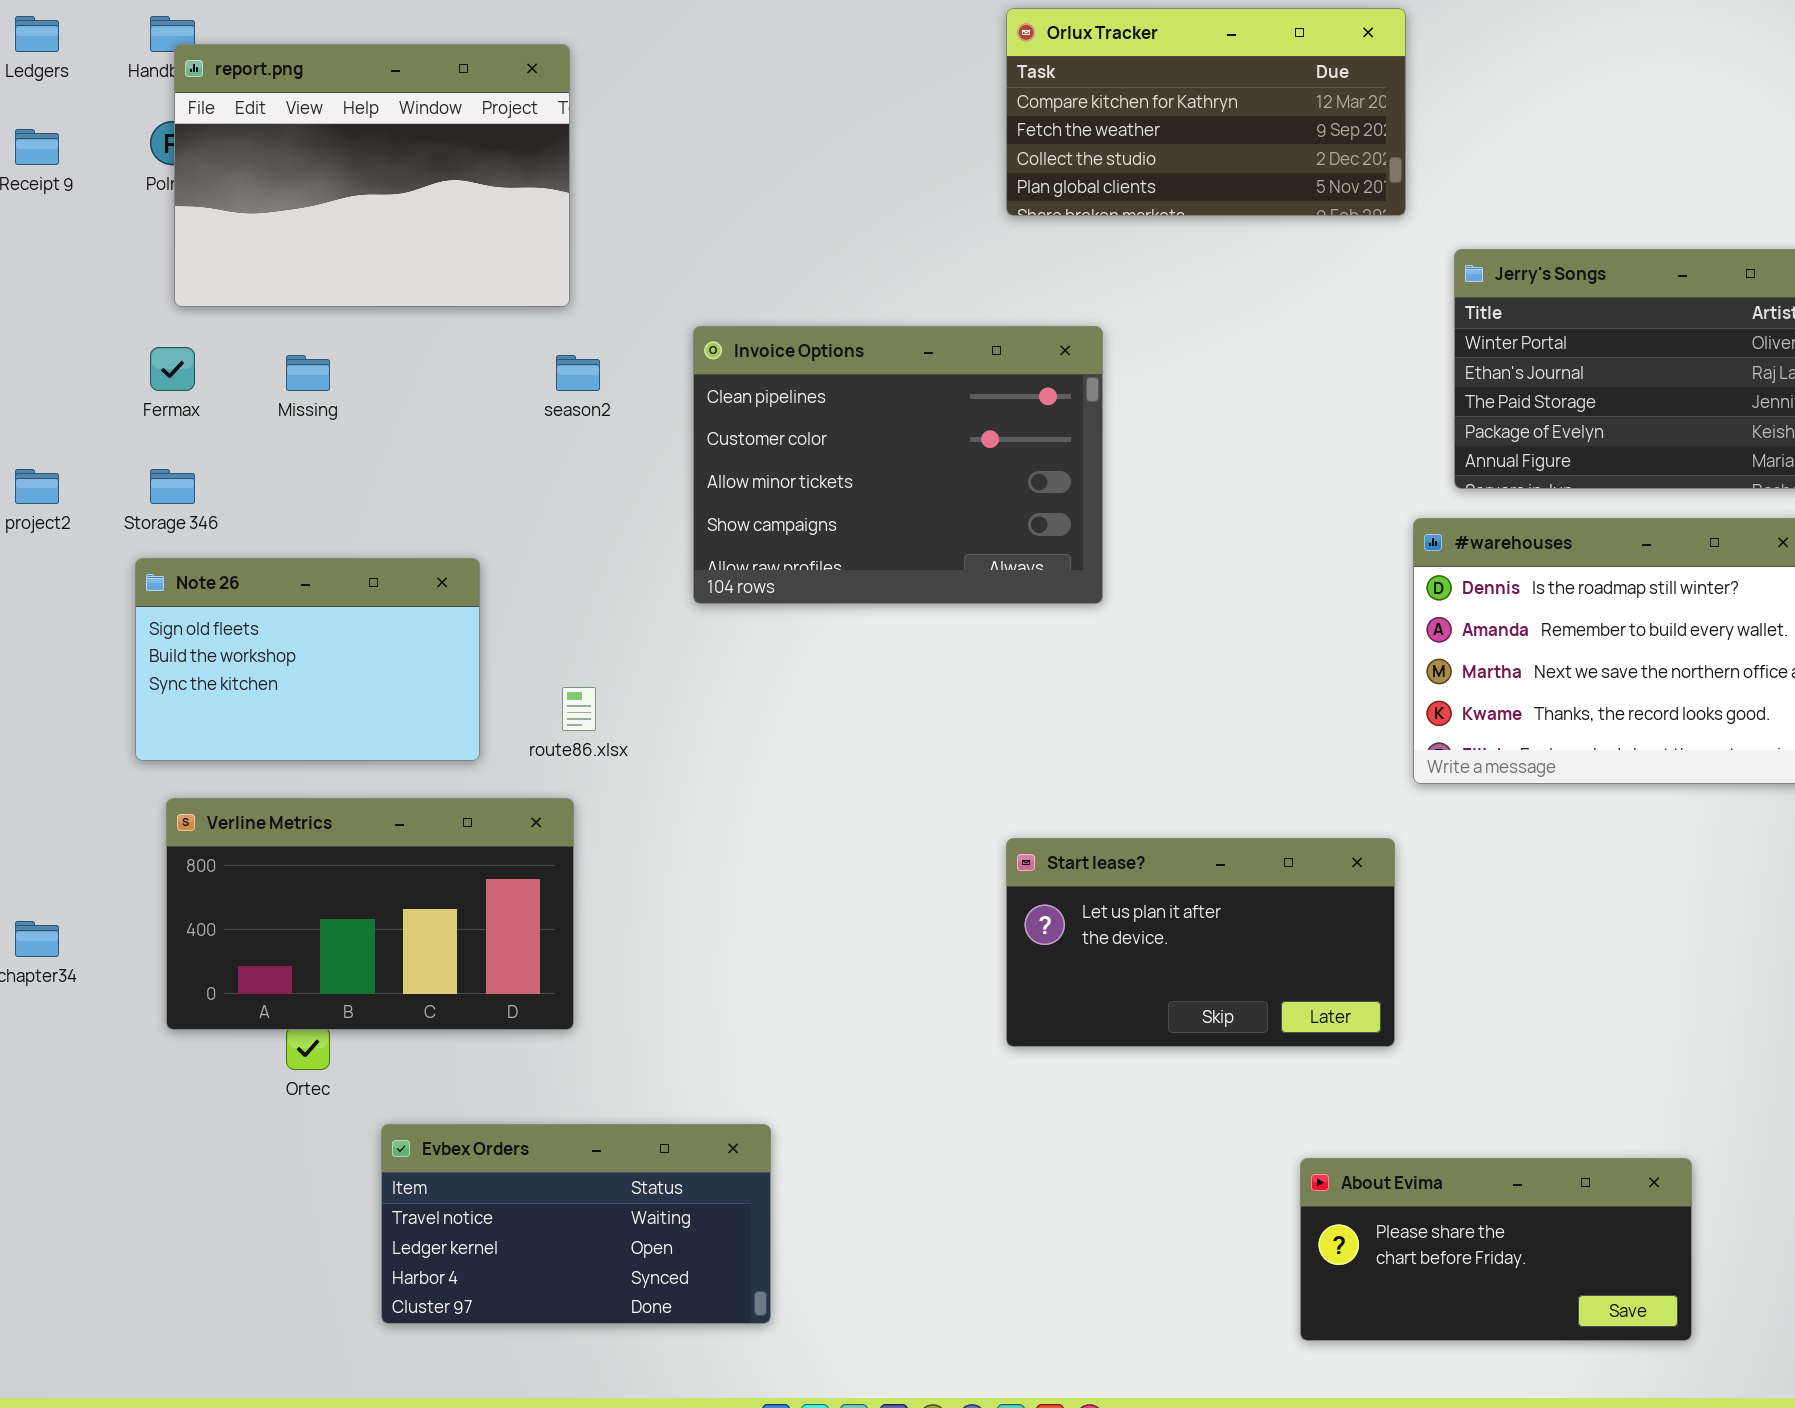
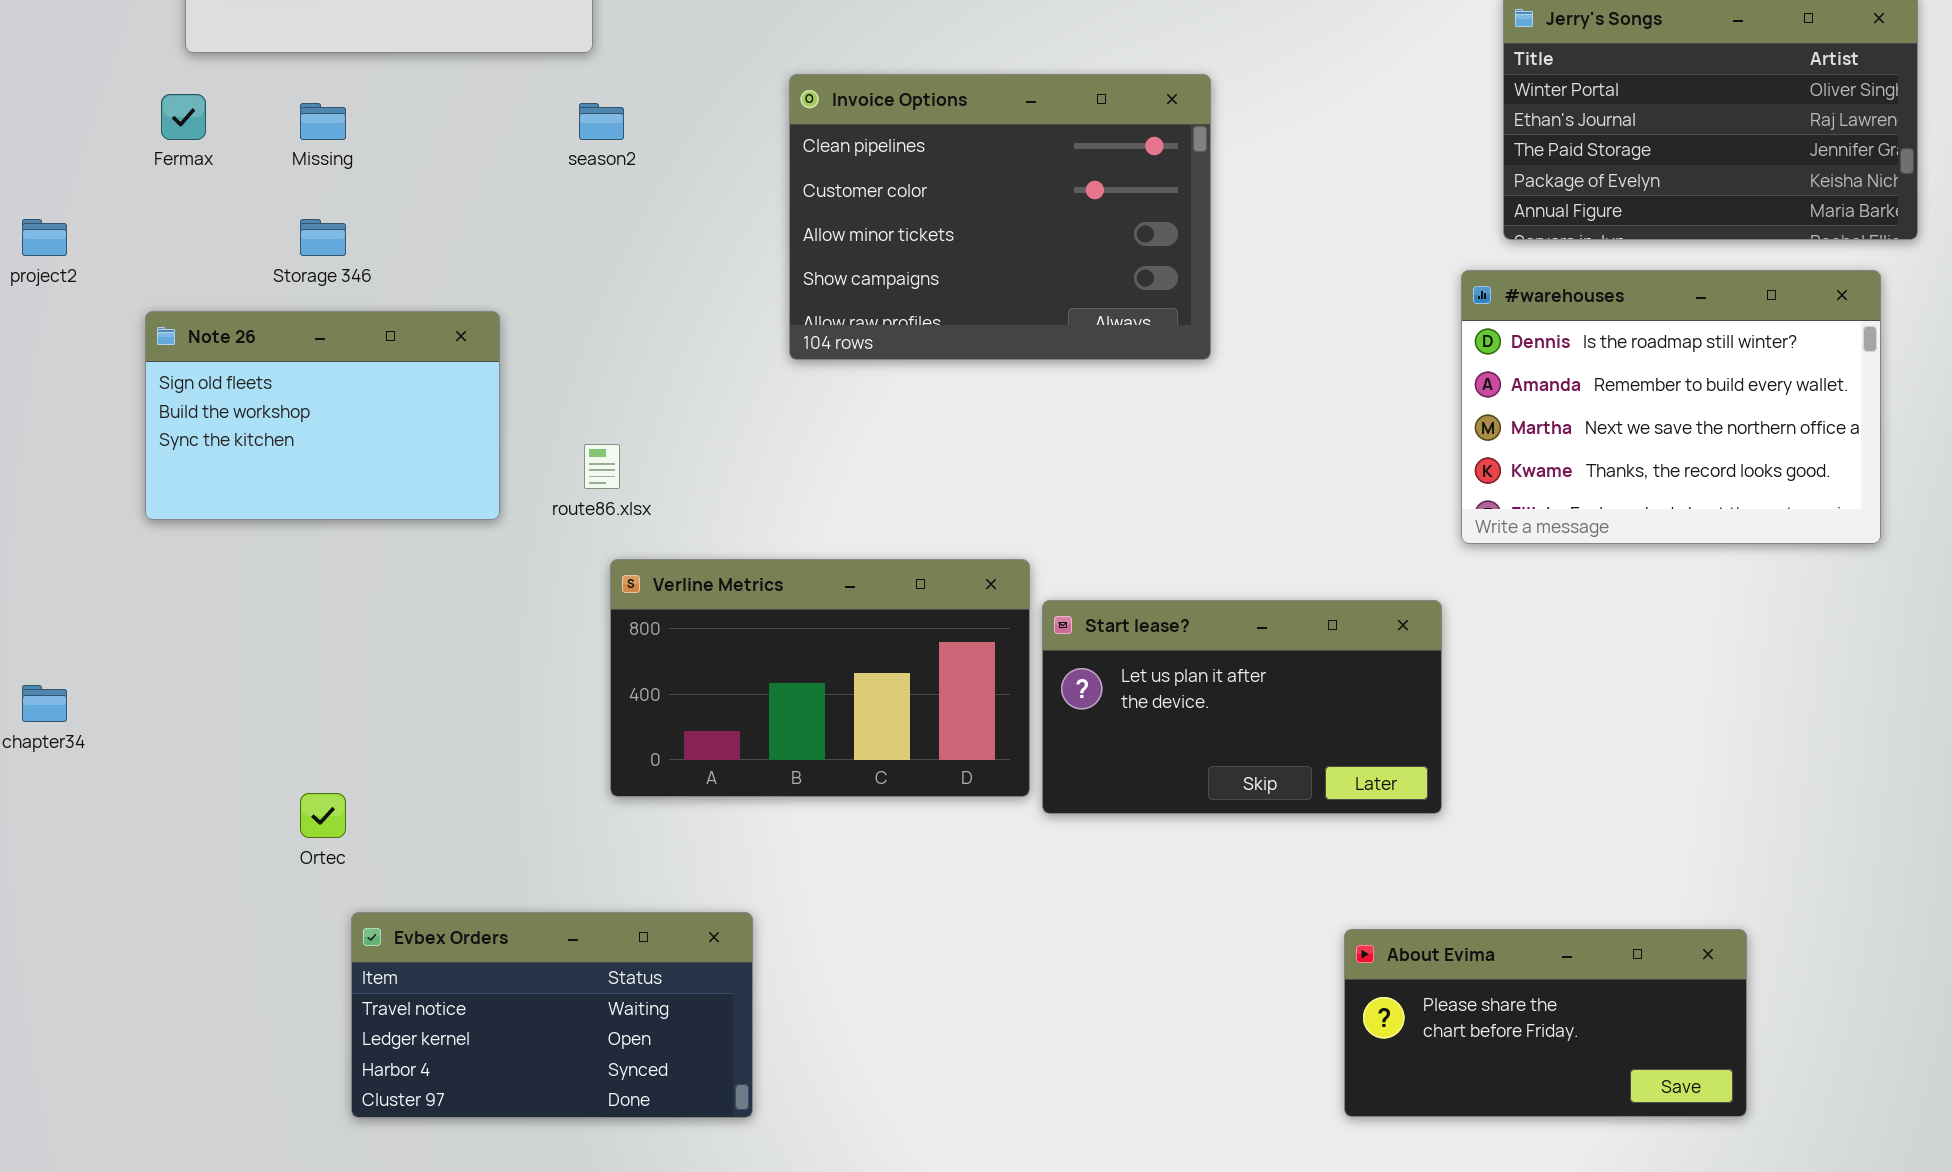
Invoice Options: [693,326,1103,604] -> [789,74,1211,360], moved
Storage 346: [150,469,195,504] -> [300,219,346,256], moved
Verline Metrics: [166,798,574,1030] -> [610,559,1030,797], moved
Evbex Orders: [381,1124,771,1324] -> [351,912,753,1118], moved

